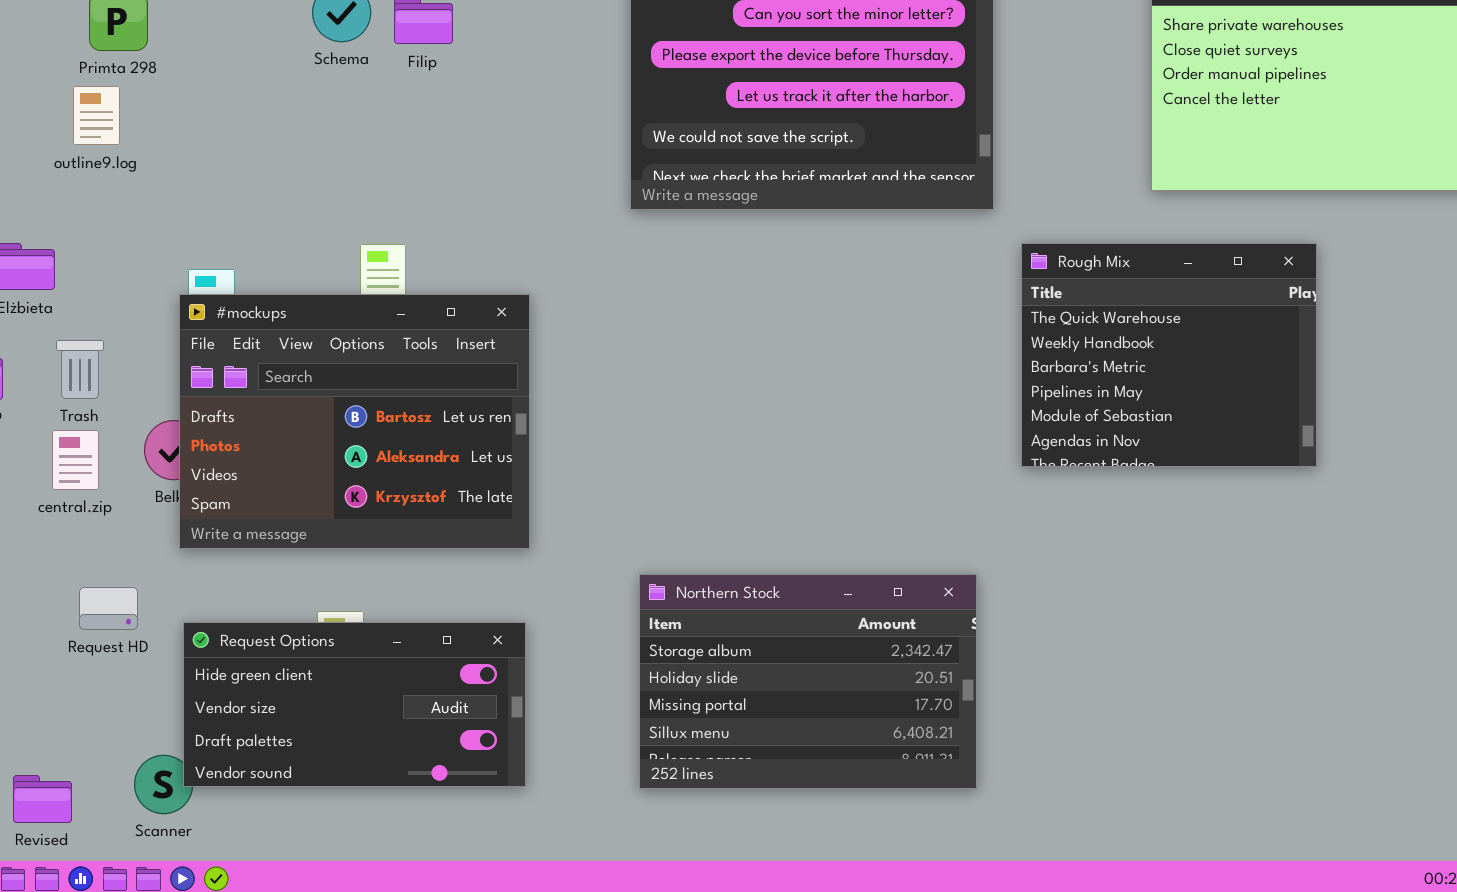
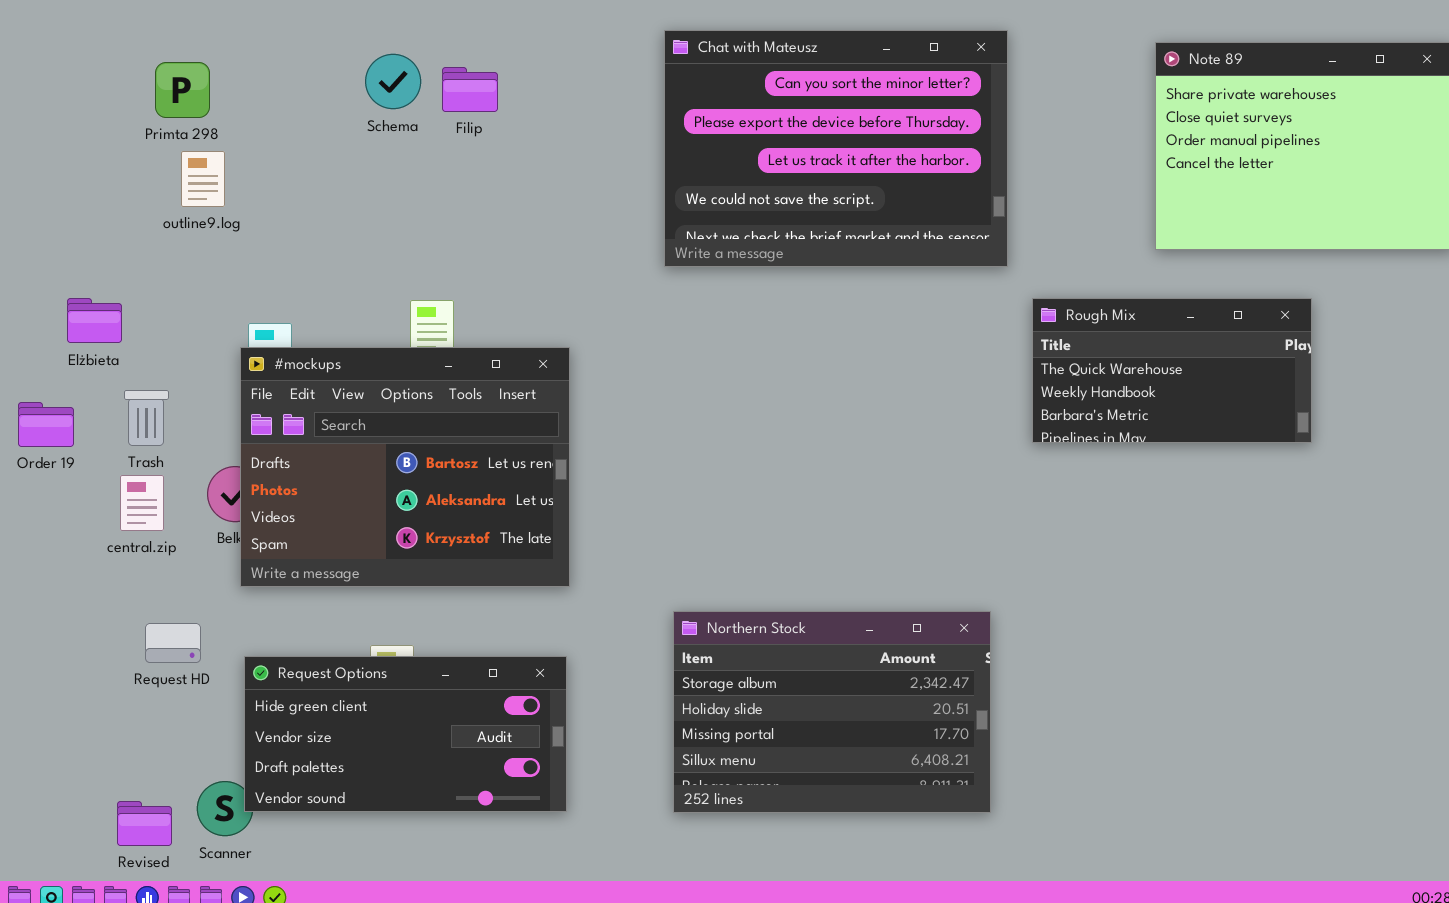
outline9.log: [73,86,120,145] -> [181,151,225,207], moved
Rough Mix: [1021,243,1317,467] -> [1032,298,1312,443], resized
Revised: [13,775,72,823] -> [117,801,172,846], moved

